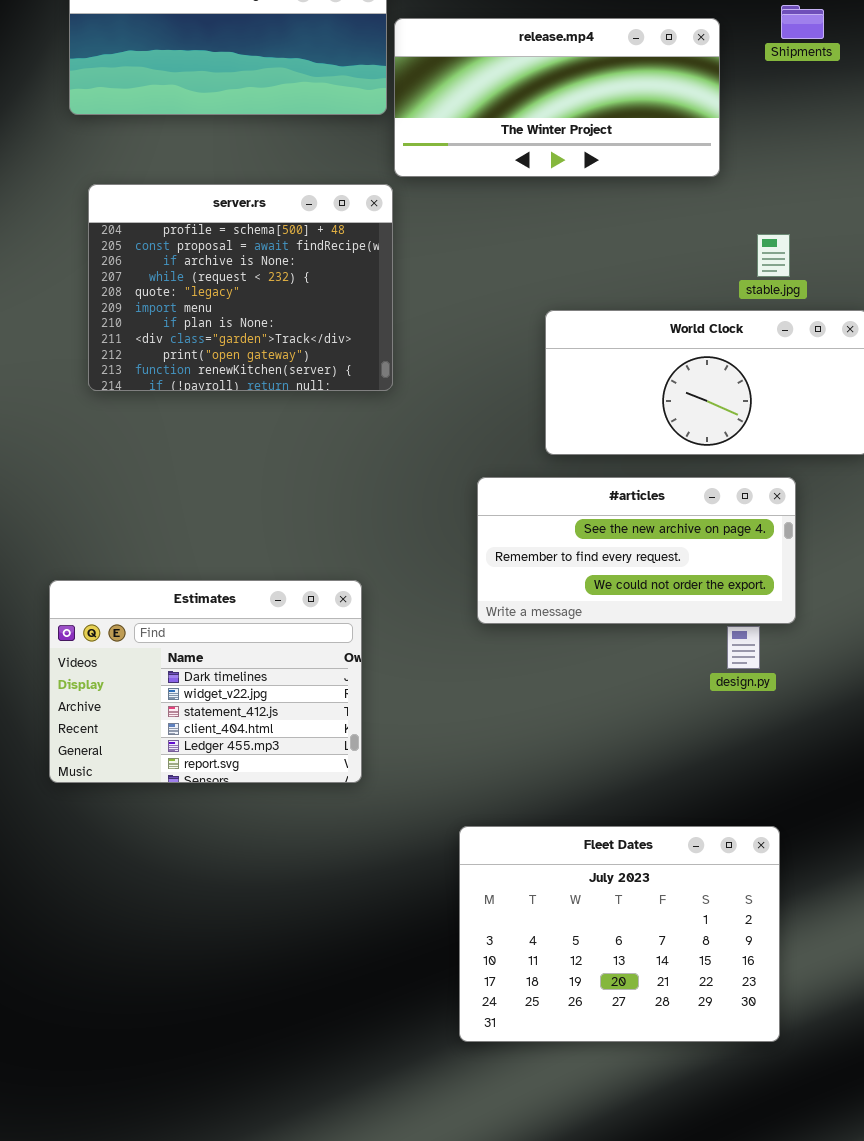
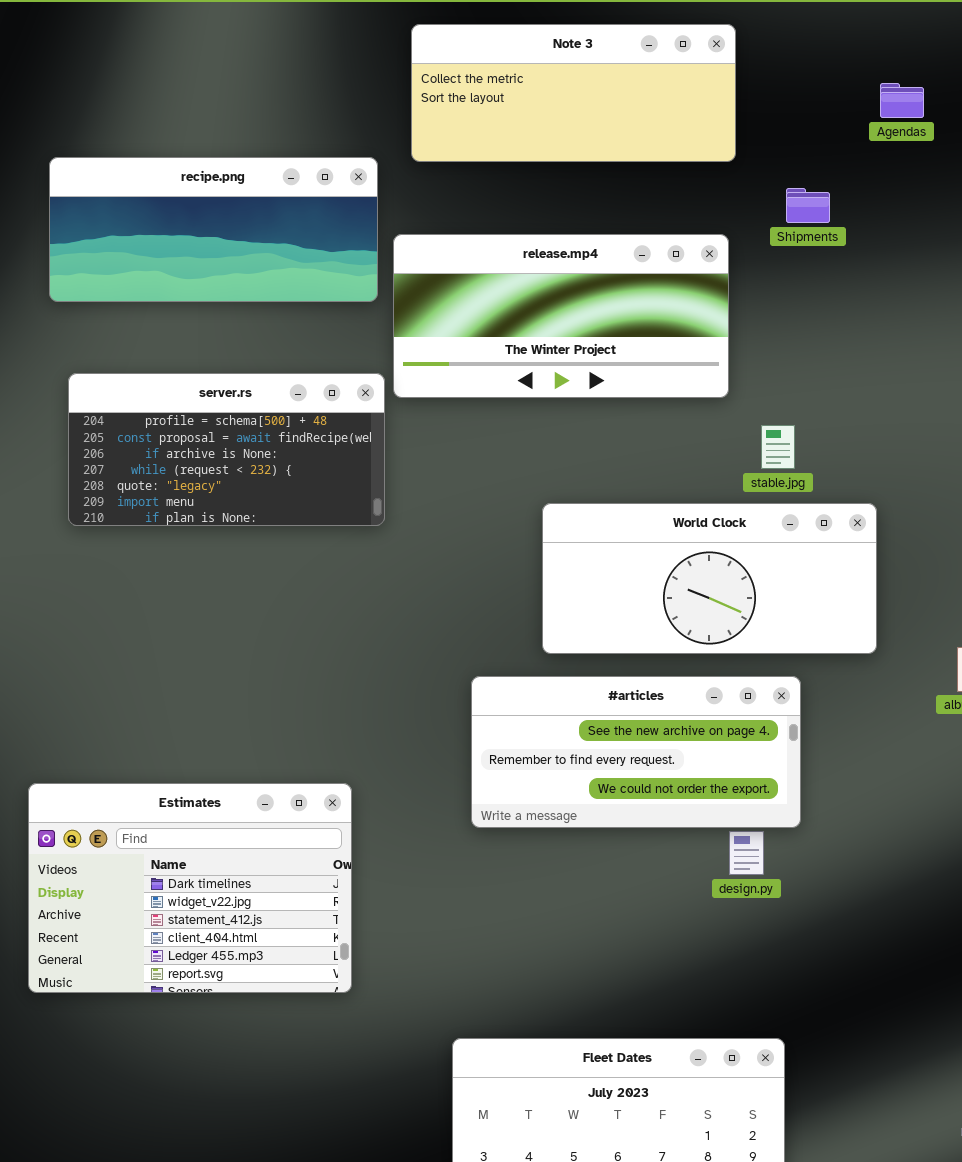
release.mp4: [394,18,720,177] -> [393,234,729,398], moved
server.rs: [88,184,393,391] -> [68,373,385,526], resized

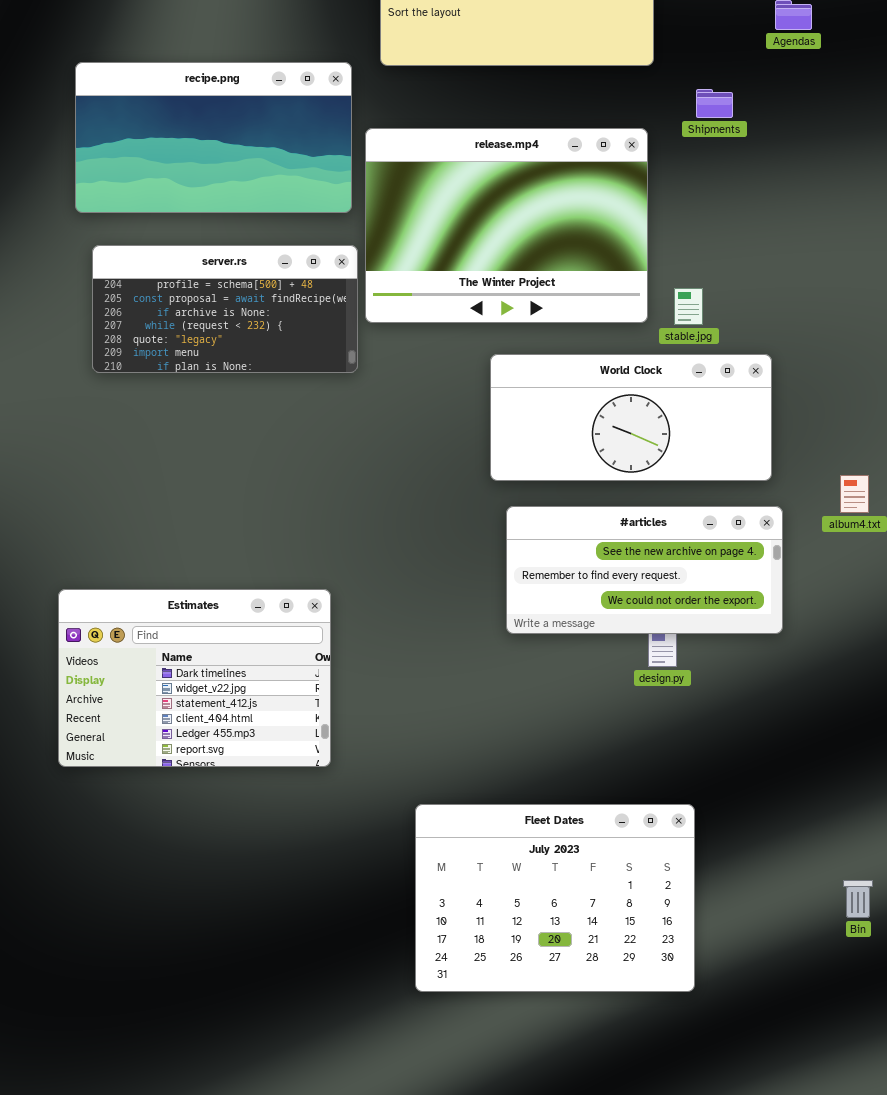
recipe.png: [49,157,378,302] -> [75,62,352,213], resized
release.mp4: [393,234,729,398] -> [365,128,648,323], resized
#articles: [471,676,801,828] -> [506,506,783,634], moved

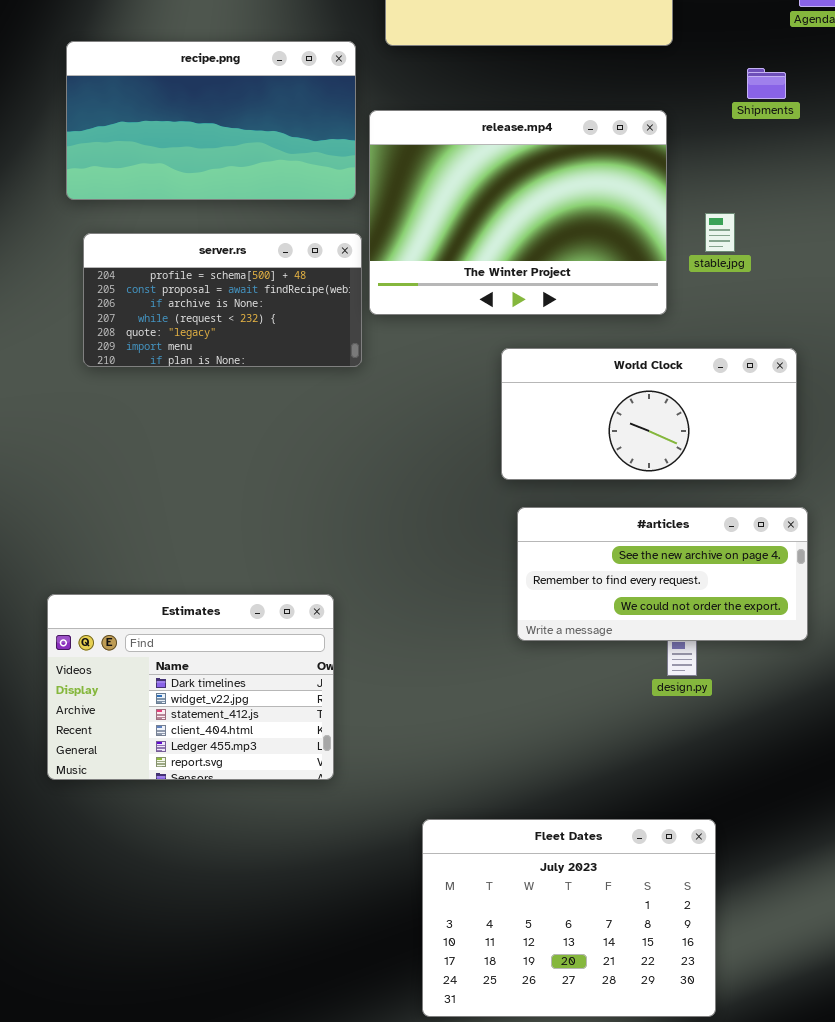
Shipments: [696,89,733,118] -> [747,68,786,99], moved
stable.jpg: [674,288,703,325] -> [705,213,735,252], moved

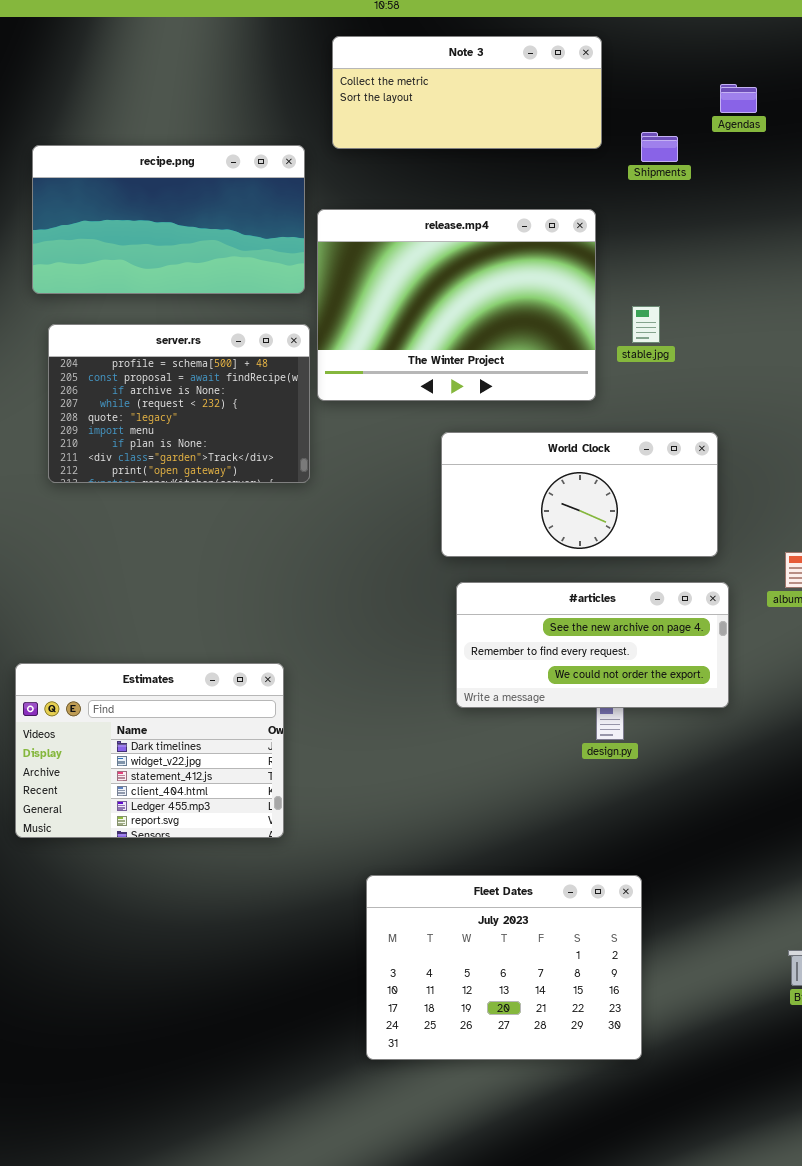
Shipments: [747,68,786,99] -> [641,132,678,162], moved
server.rs: [83,233,362,367] -> [48,324,310,483], resized

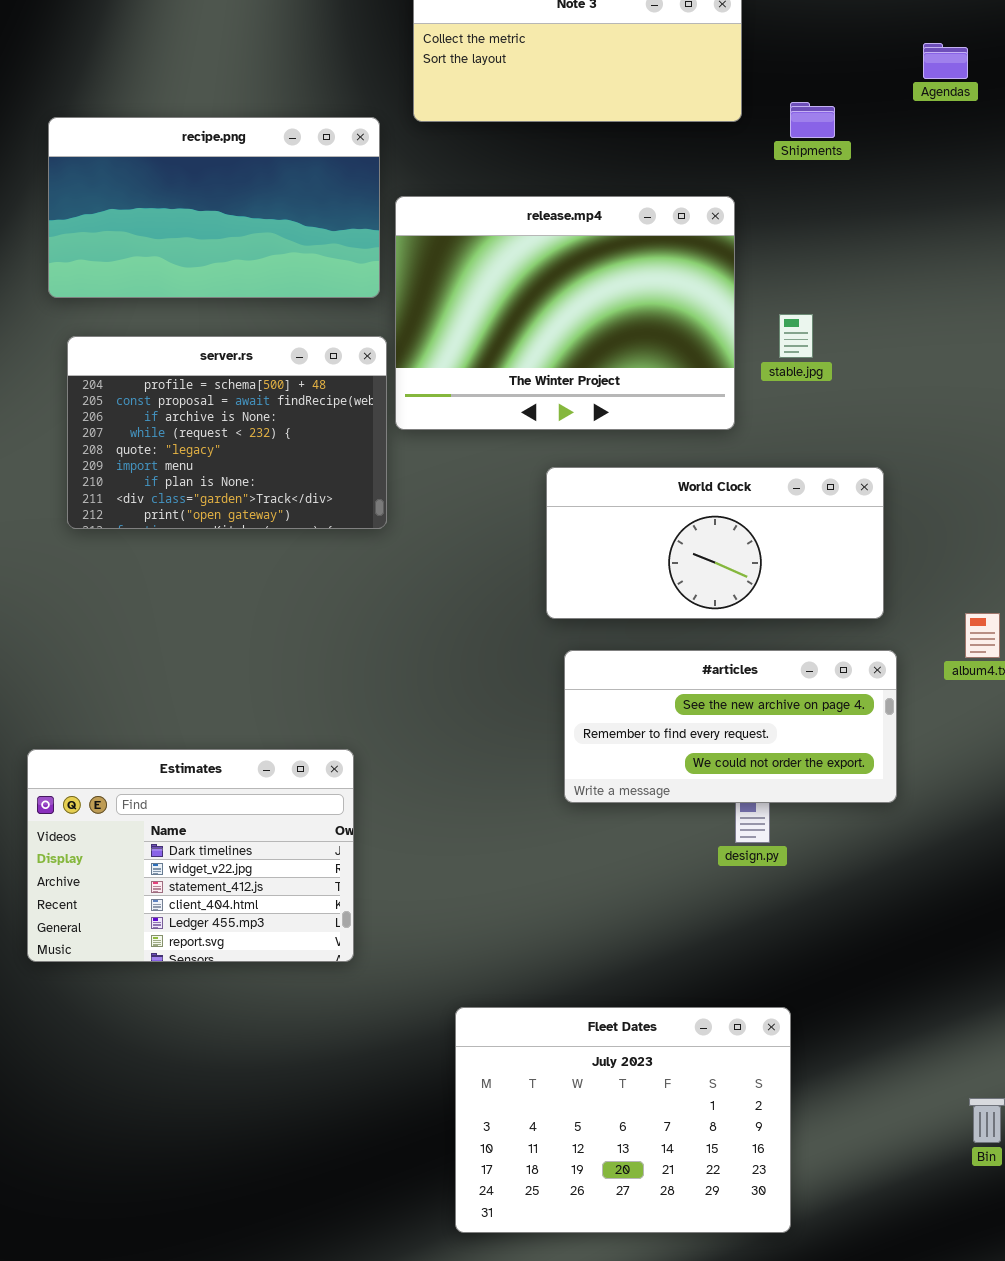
Agendas: [720,84,757,113] -> [923,43,968,79], moved

